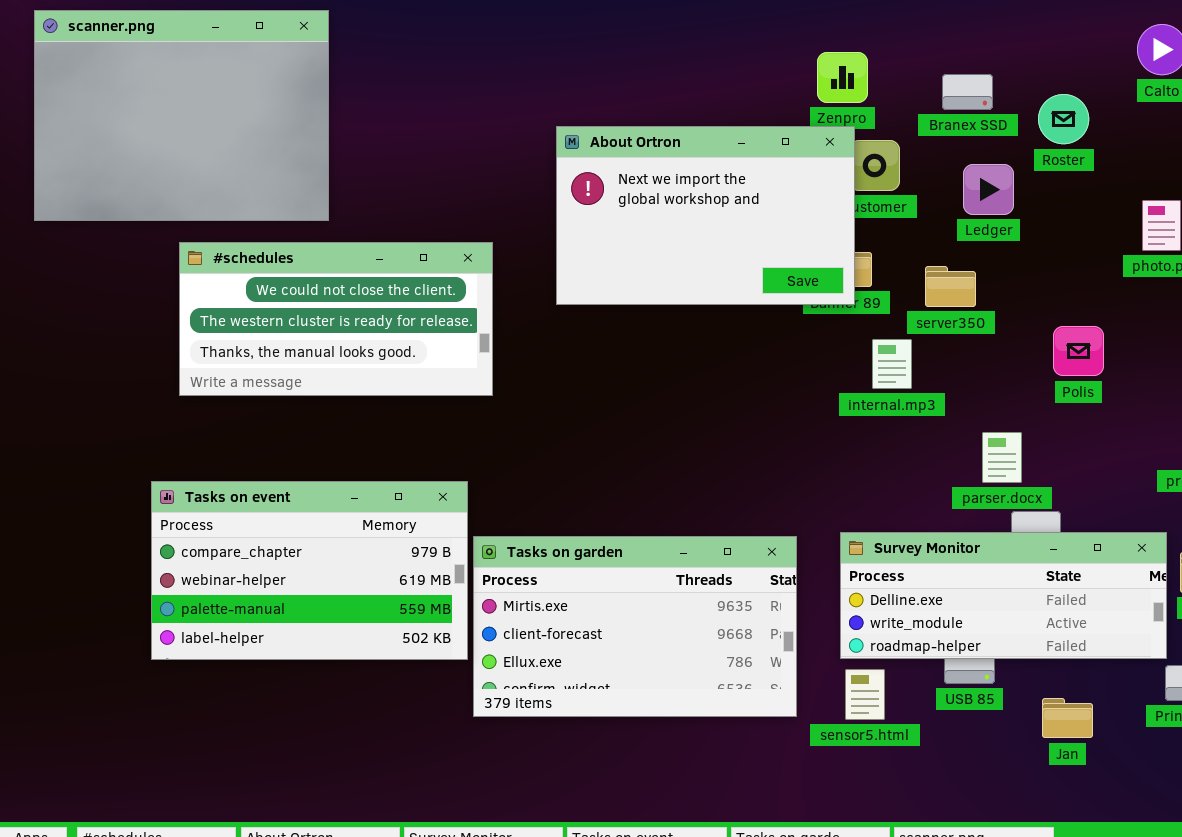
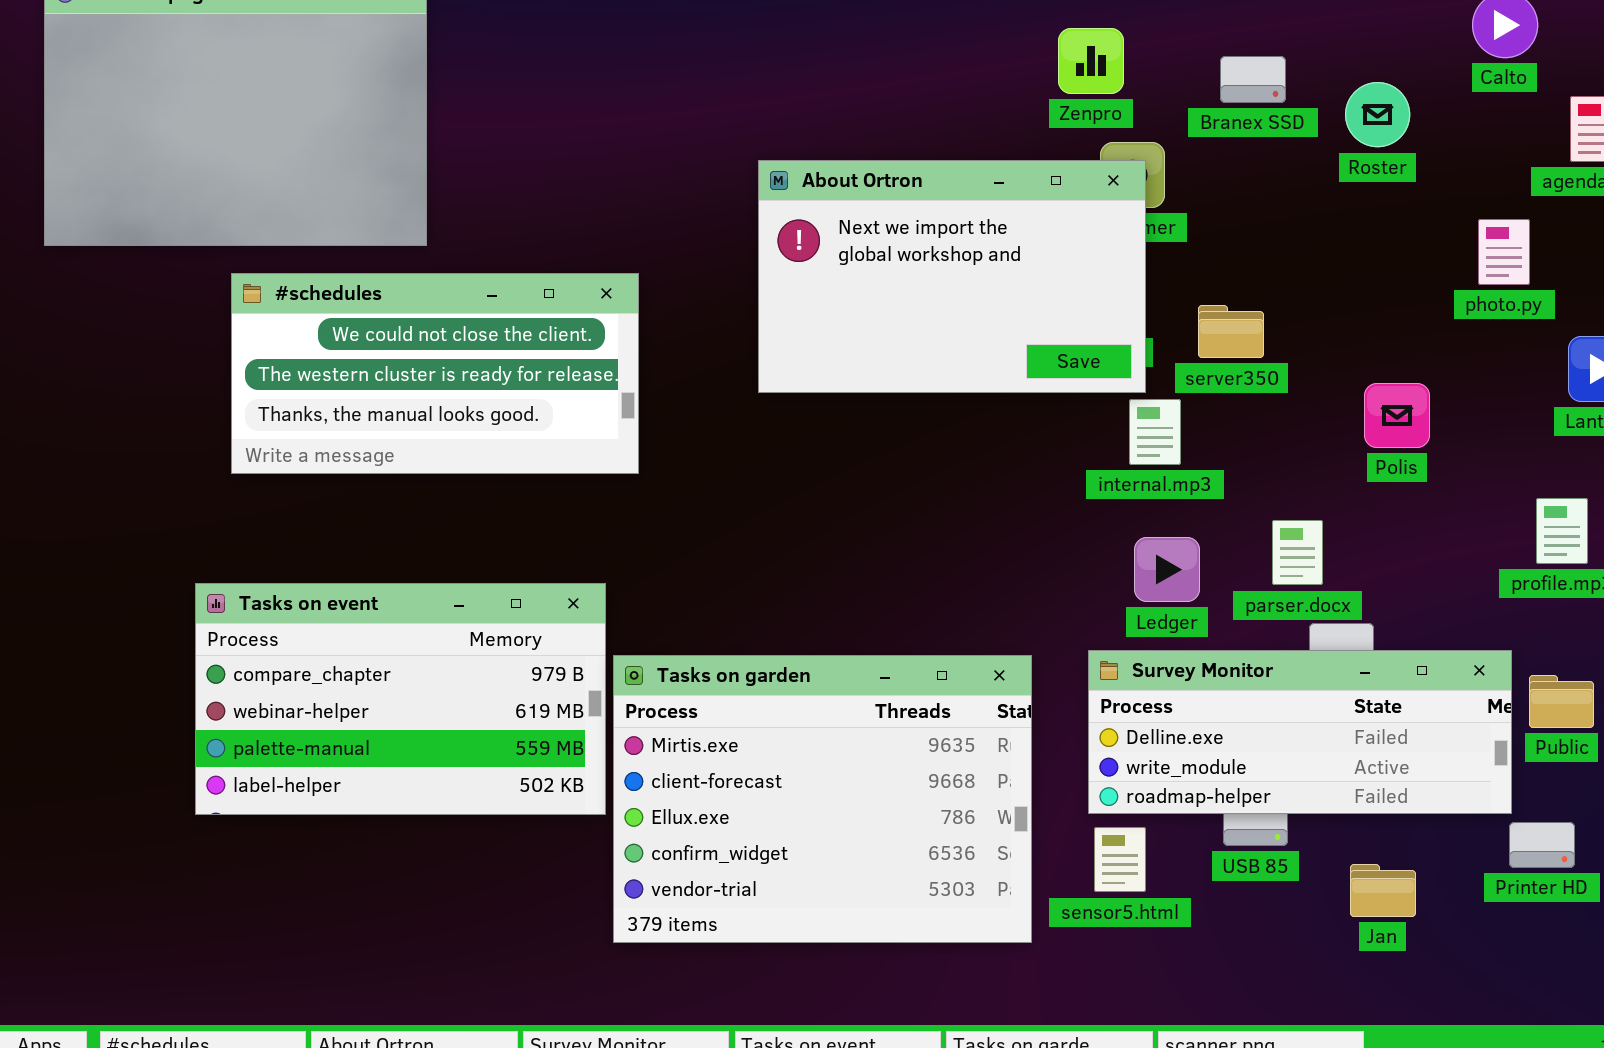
About Ortron: [556,126,855,305] -> [758,160,1146,393], moved
Ledger: [963,164,1014,215] -> [1134,537,1200,602], moved
Tasks on garden: [473,536,797,717] -> [613,655,1032,943], resized

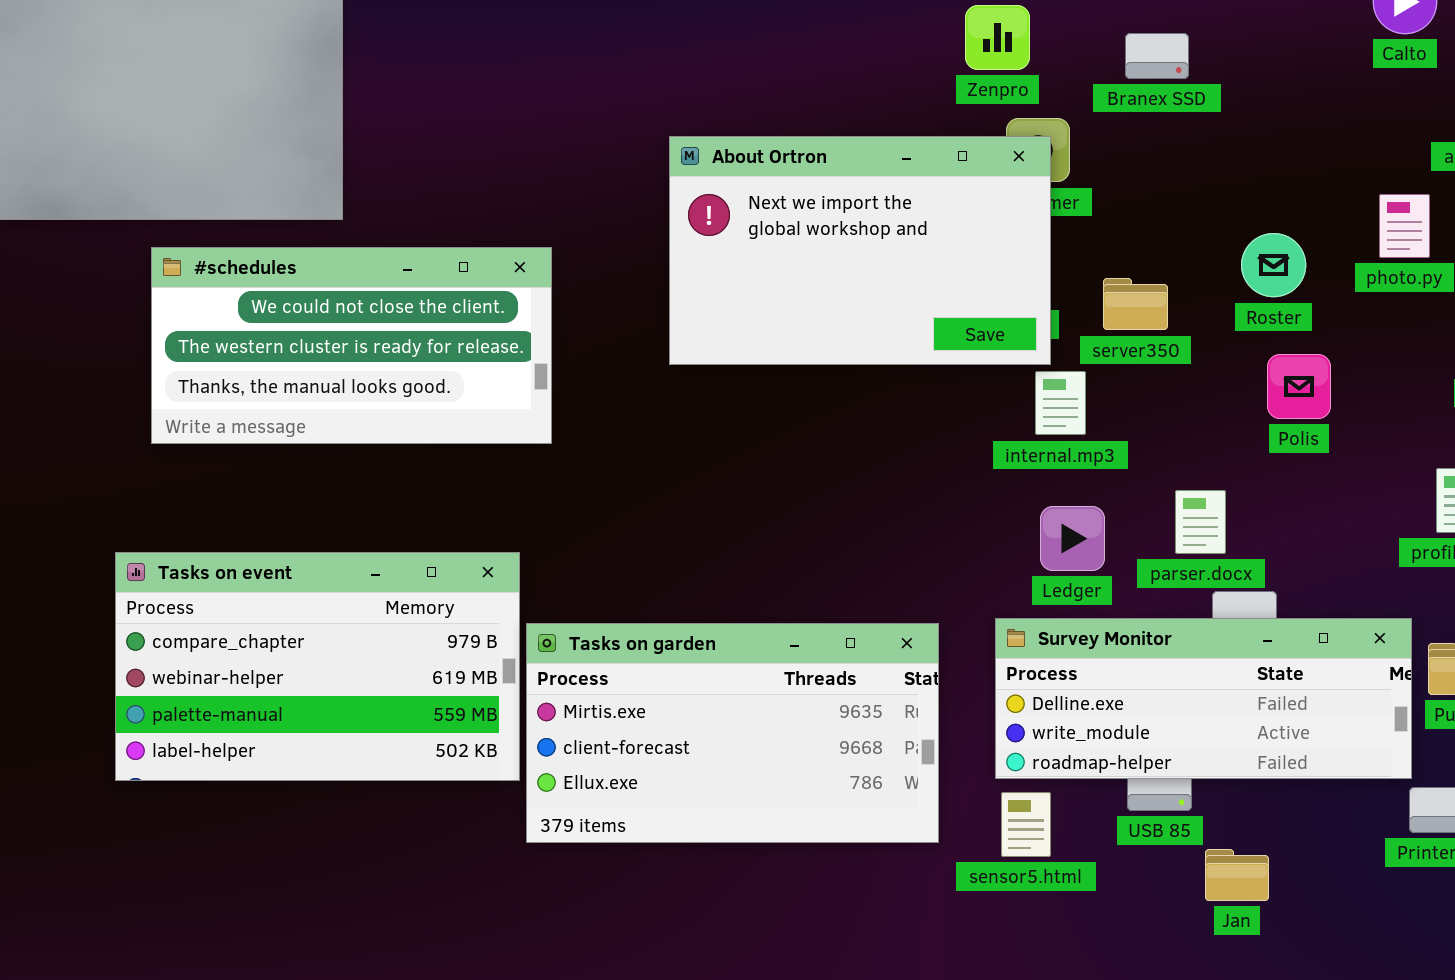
Roster: [1345,82,1410,147] -> [1241,233,1306,297], moved
Tasks on garden: [613,655,1032,943] -> [526,623,939,843], resized
Jan: [1350,864,1416,917] -> [1205,849,1269,901], moved

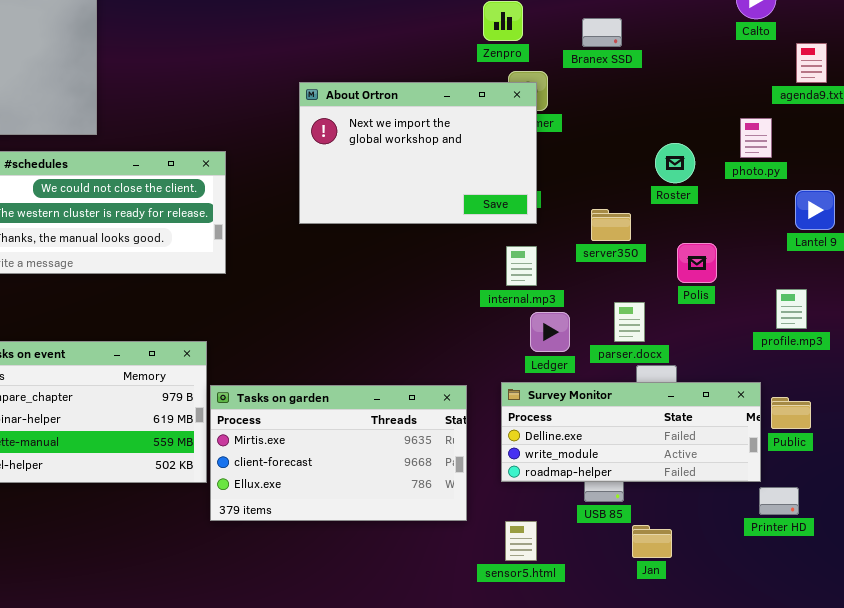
server350: [1103,278,1168,330] -> [591,209,631,241], moved
Polis: [1267,354,1331,419] -> [677,243,717,283], moved
internal.mp3: [1035,371,1086,435] -> [506,246,537,286], moved
sensor5.html: [1001,792,1051,857] -> [505,521,537,561], moved

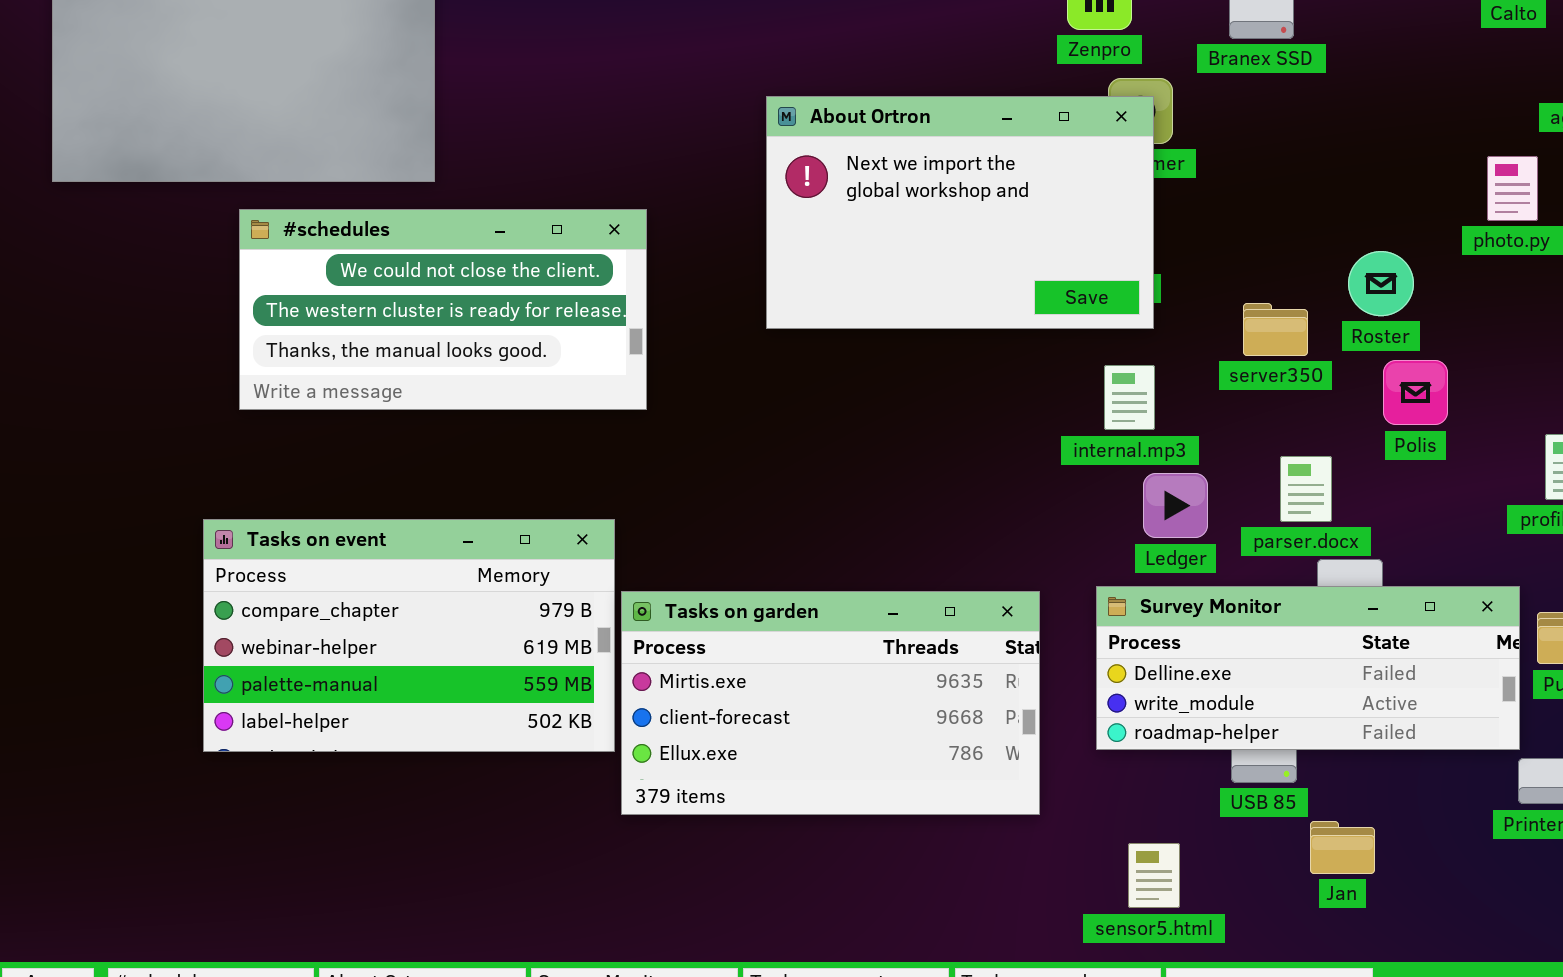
Roster: [655,143,695,183] -> [1348,251,1414,316], moved
sensor5.html: [505,521,537,561] -> [1128,843,1180,908], moved

